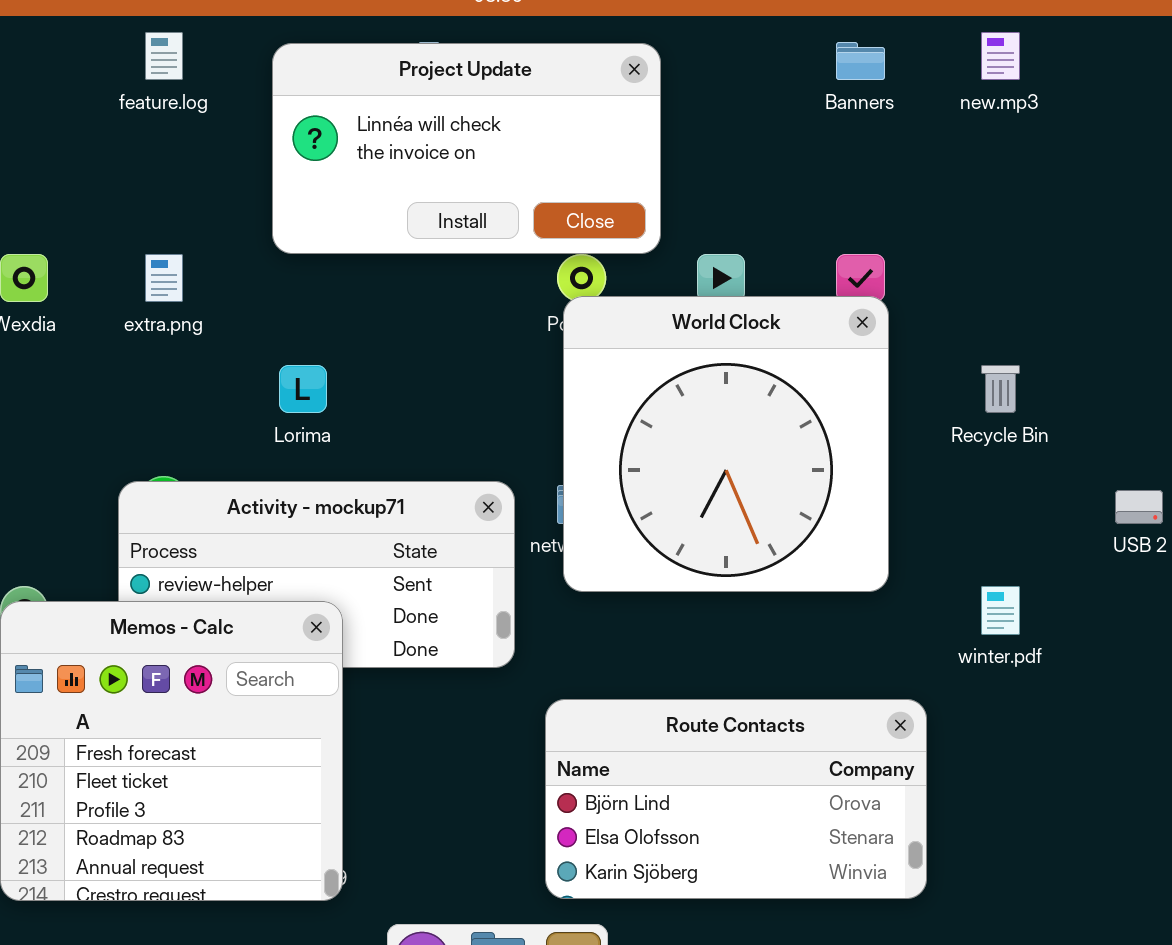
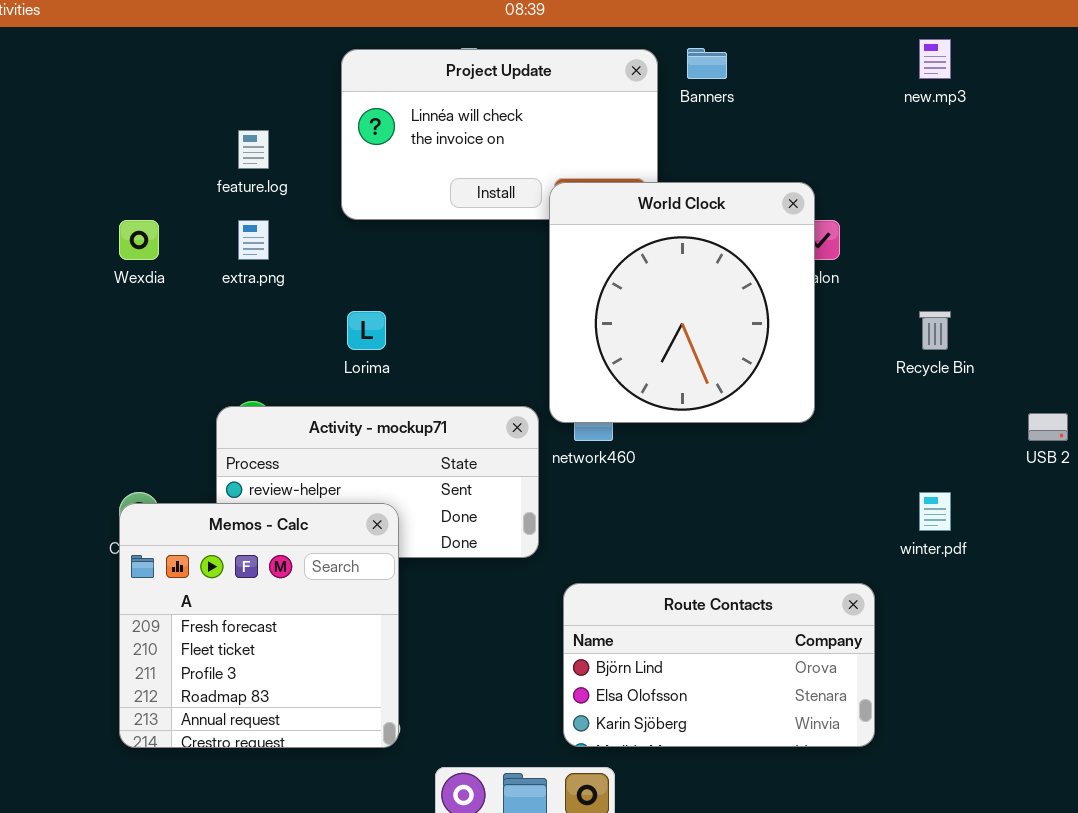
feature.log: [145,32,183,80] -> [238,130,269,169], moved
Banners: [836,42,885,80] -> [687,48,727,79], moved
World Clock: [563,296,889,592] -> [549,182,815,423], moved

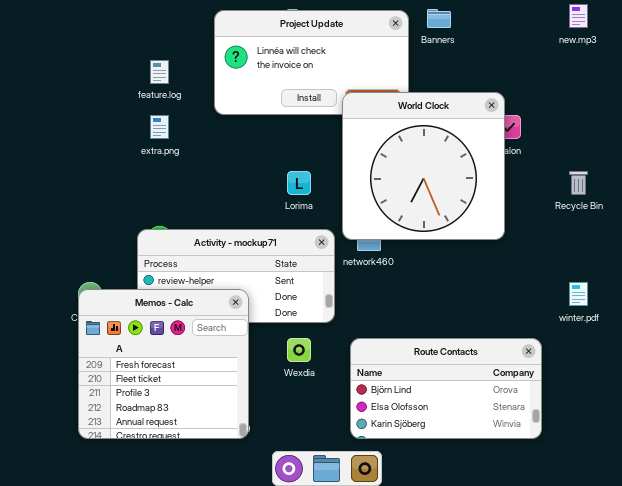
Wexdia: [119,220,159,260] -> [287,338,311,362], moved
Lorima: [347,311,386,350] -> [287,171,311,195], moved

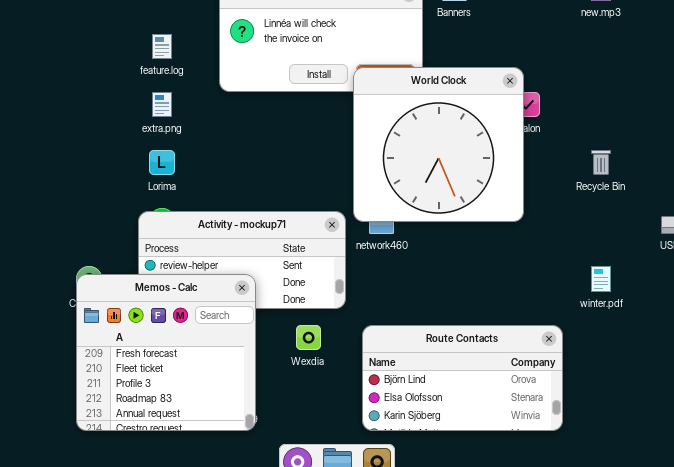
Lorima: [287,171,311,195] -> [149,150,175,175], moved

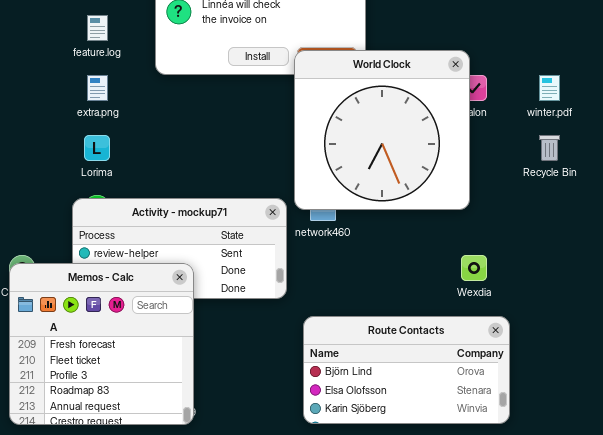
winter.pdf: [591,266,611,292] -> [539,75,560,101], moved
Wexdia: [296,325,321,350] -> [461,255,487,281], moved

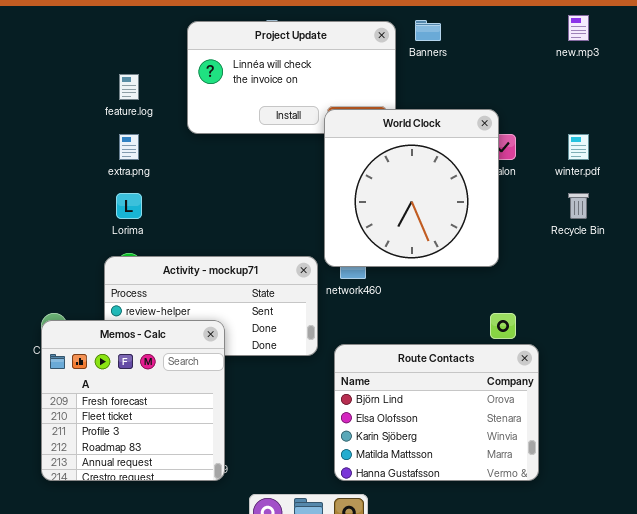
Route Contacts: [303,316,510,424] -> [334,344,539,481], resized

